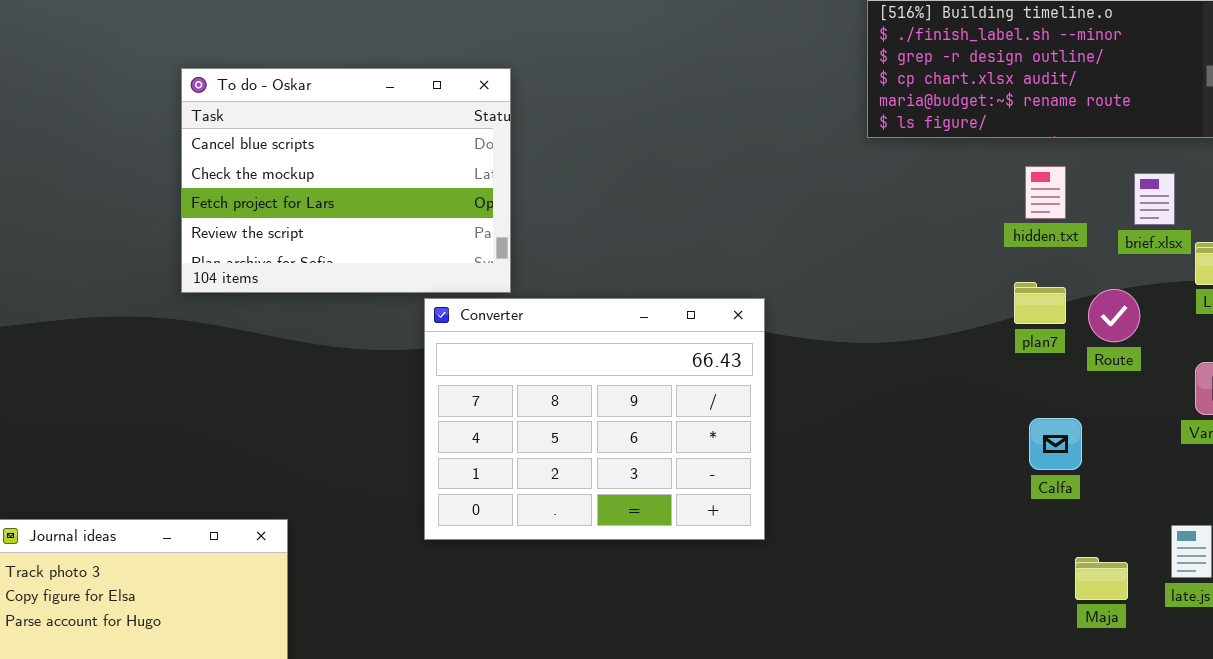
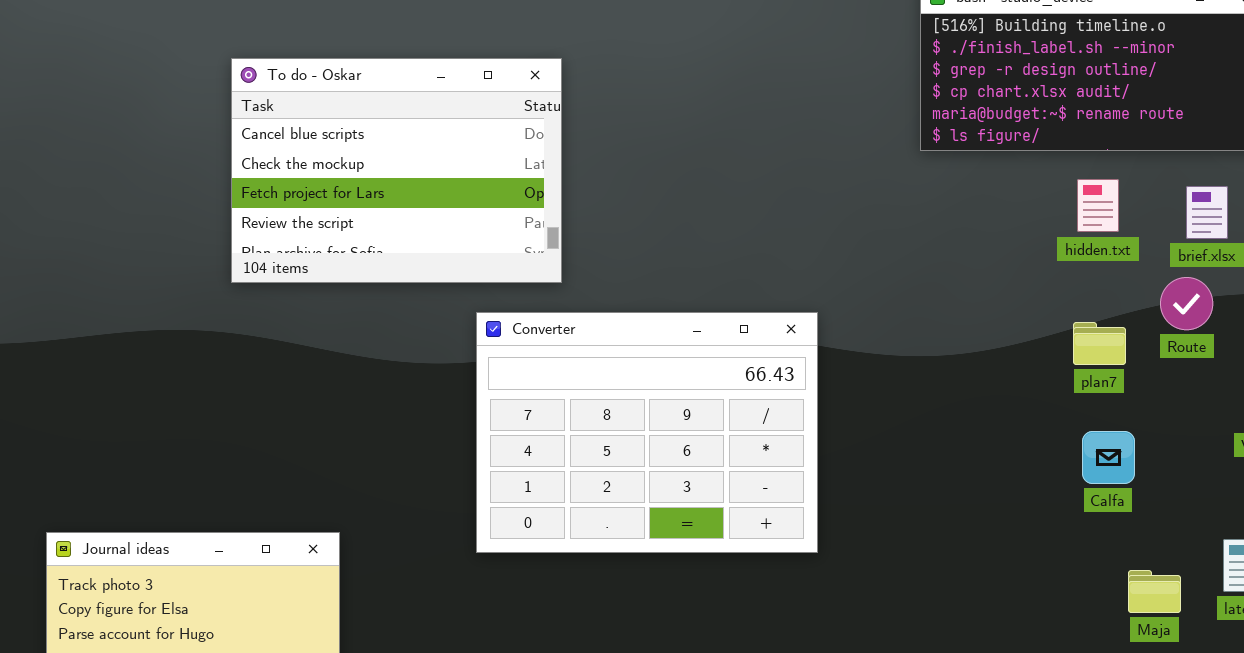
To do - Oskar: [181,68,511,293] -> [231,58,562,283], moved
plan7: [1014,282,1066,324] -> [1073,322,1126,365], moved
Route: [1088,289,1140,342] -> [1160,277,1213,330], moved

